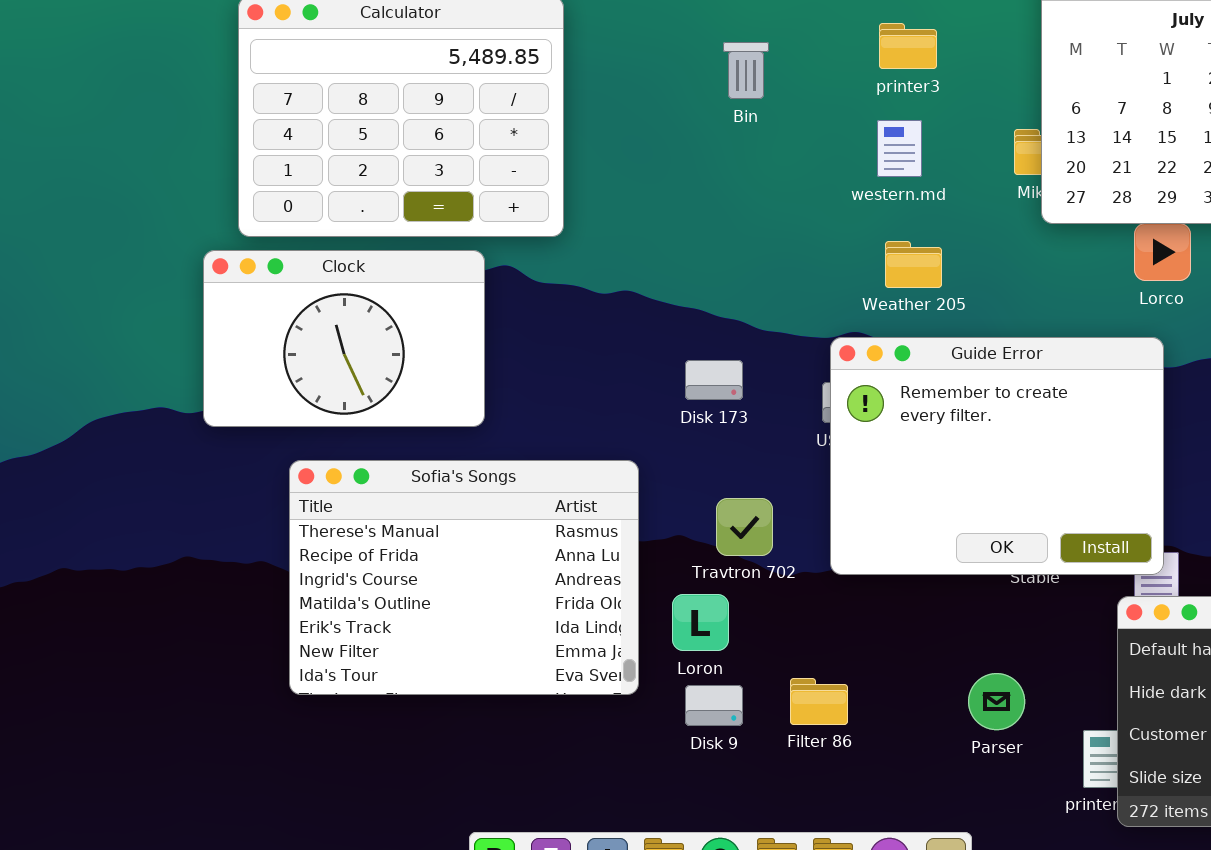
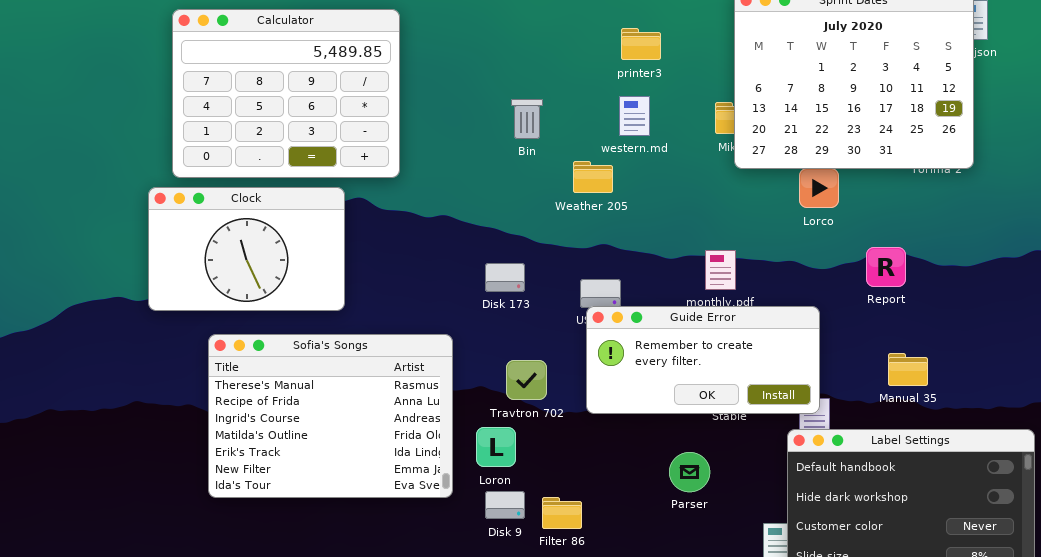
Bin: [723,42,769,99] -> [511,99,543,139], moved
Weather 205: [885,241,942,288] -> [573,161,613,193], moved
Guide Error: [830,337,1164,575] -> [586,306,820,414], resized
Parser: [968,673,1025,730] -> [669,452,710,492], moved
Filter 86: [790,678,848,725] -> [542,497,582,529], moved

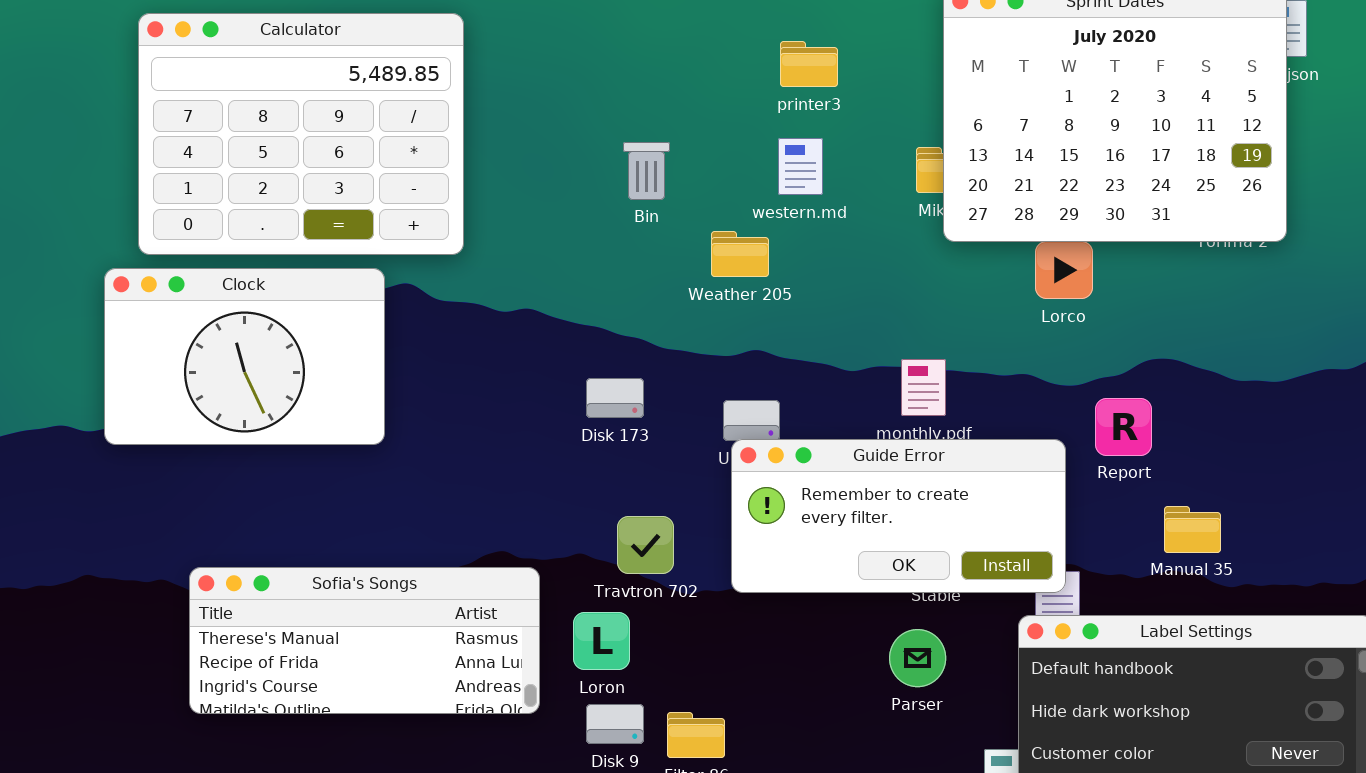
Report: [866,247,906,287] -> [1095,398,1152,456], moved
Sofia's Songs: [208,334,453,498] -> [189,567,540,714], resized
Parser: [669,452,710,492] -> [889,629,946,687], moved

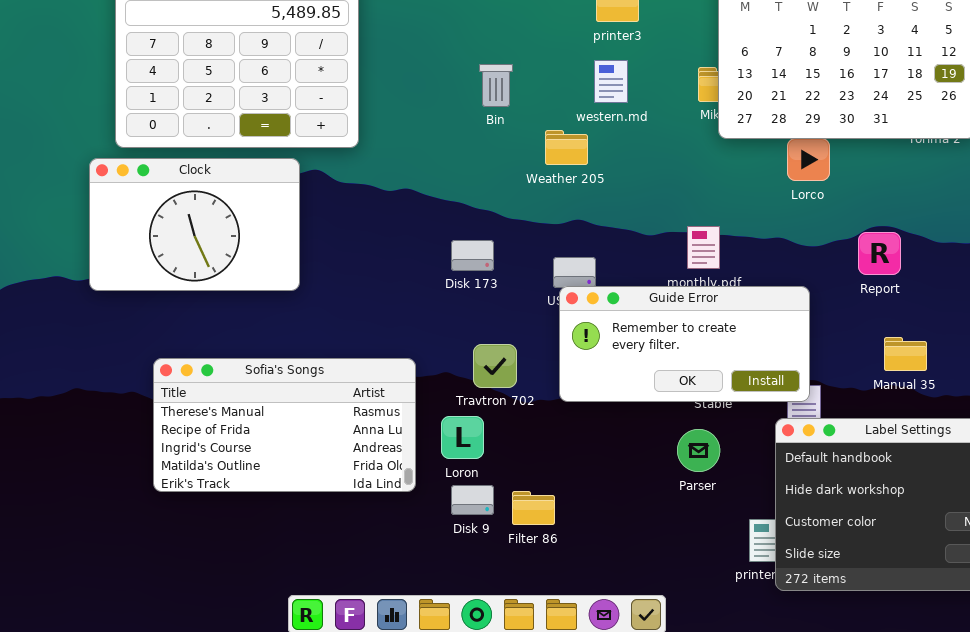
Report: [1095,398,1152,456] -> [858,232,901,275], moved
Sofia's Songs: [189,567,540,714] -> [153,358,416,492], resized

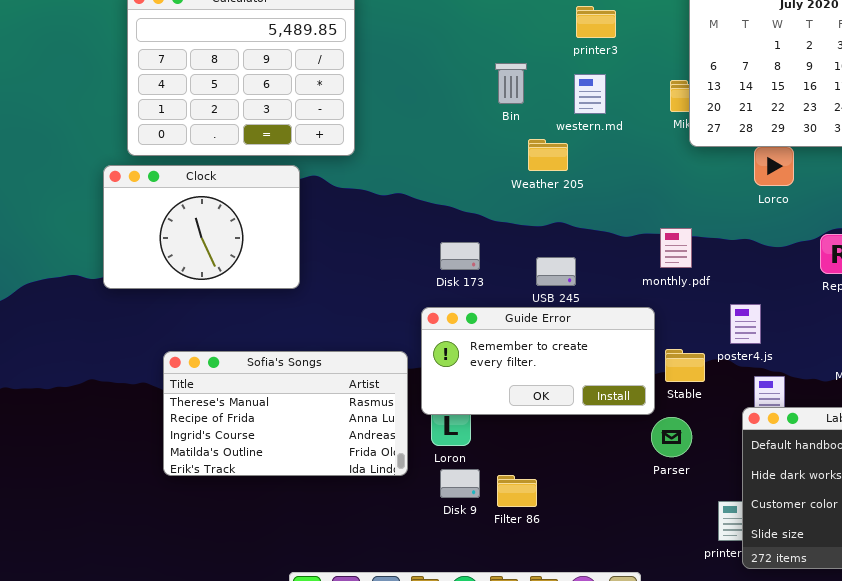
Bin: [479,64,513,107] -> [495,63,527,104], moved
Guide Error: [559,286,810,402] -> [421,307,655,415], moved

